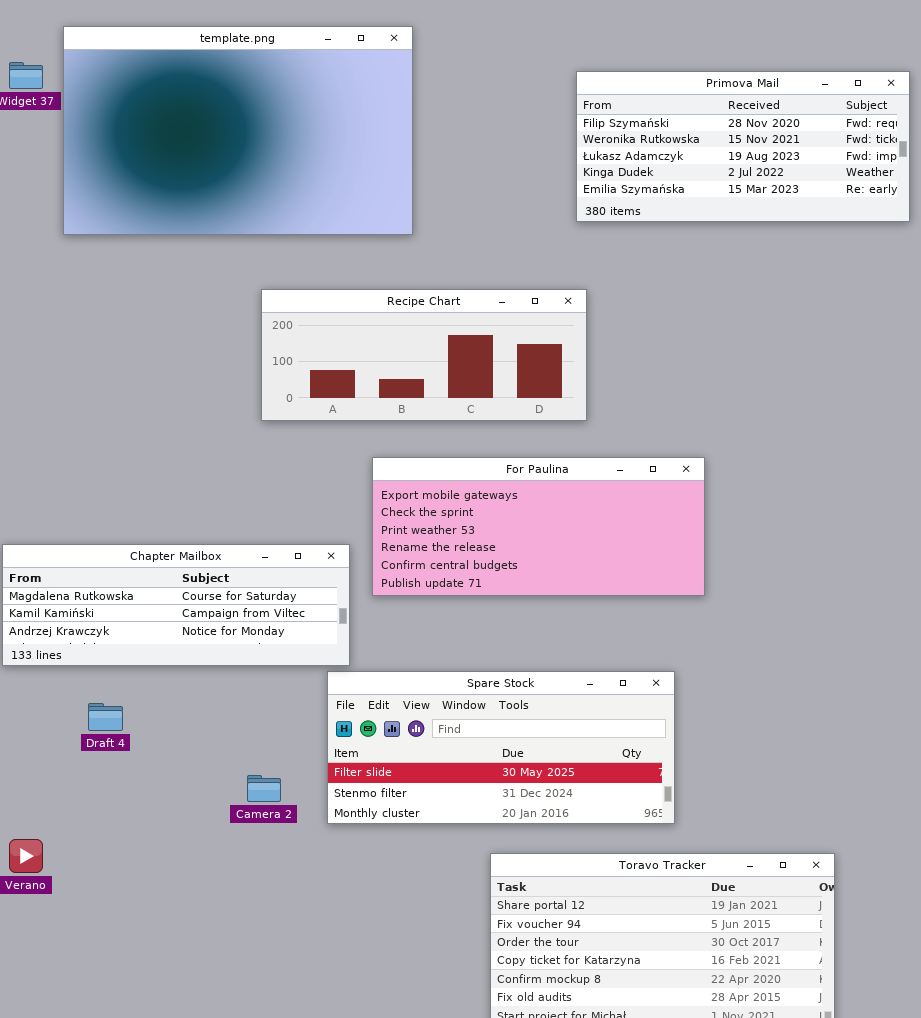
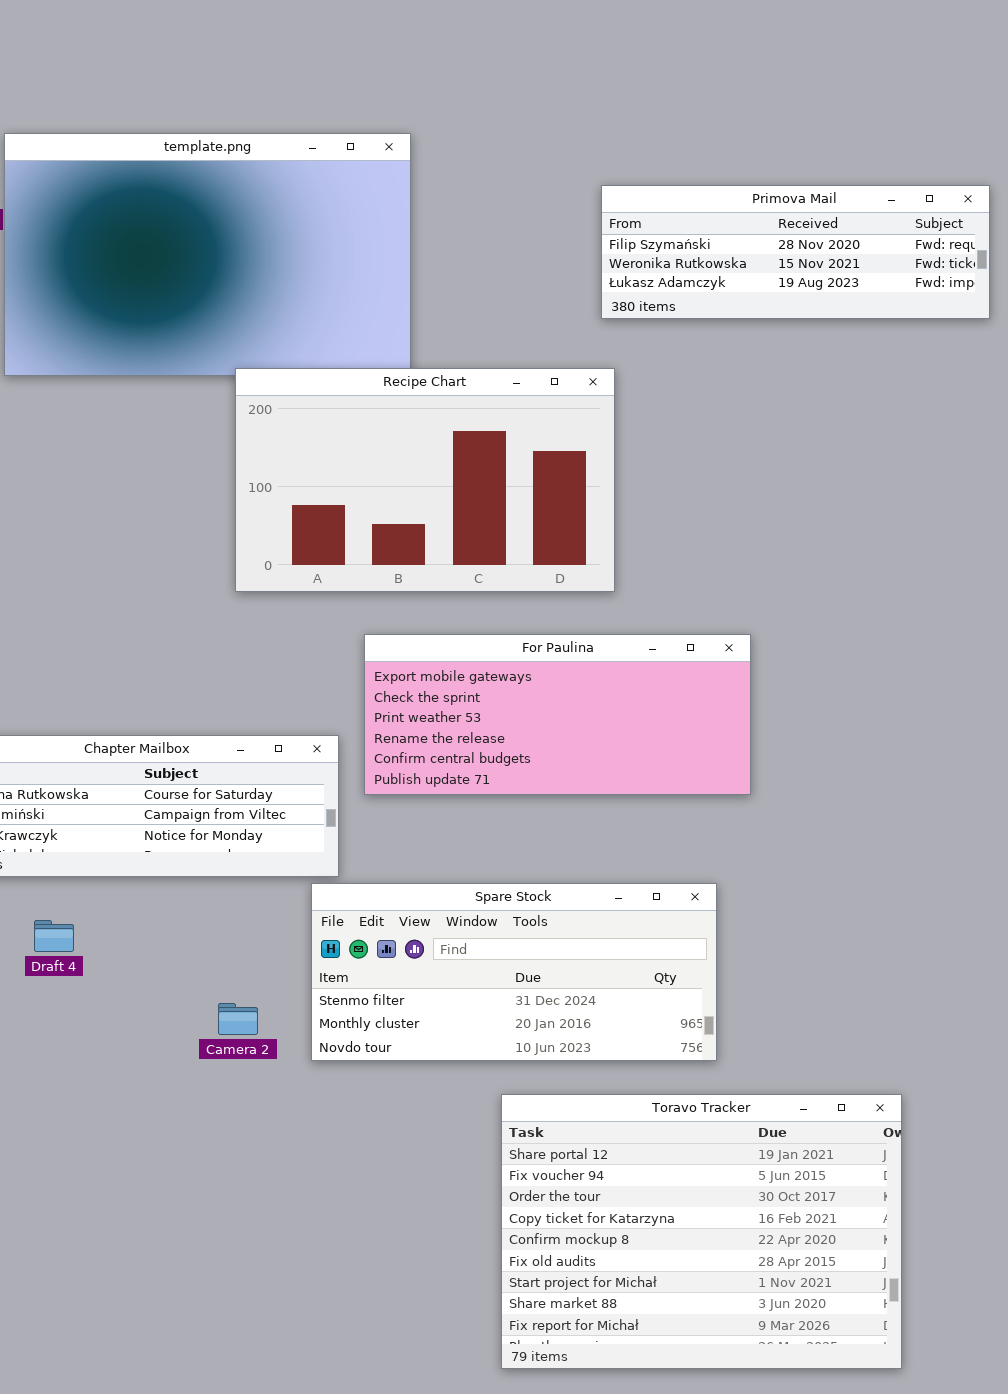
Primova Mail: [576,71,910,222] -> [601,185,990,319], resized
Recipe Chart: [261,289,587,421] -> [235,368,615,592], resized
Spare Stock: [327,671,675,824] -> [311,883,717,1061], scrolled down 1 row

